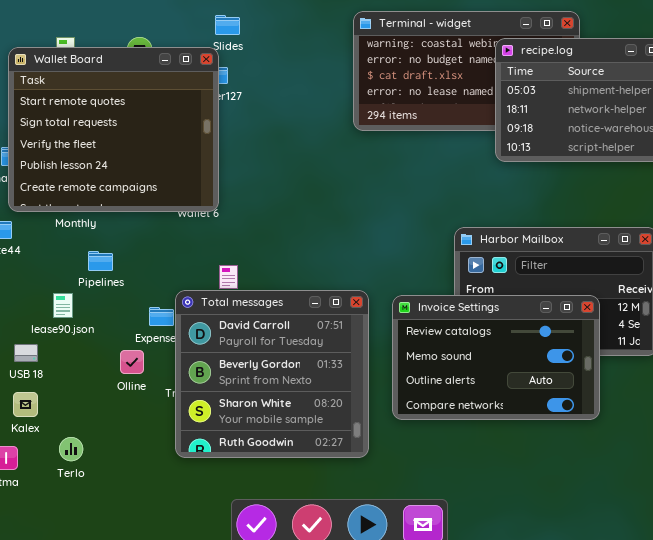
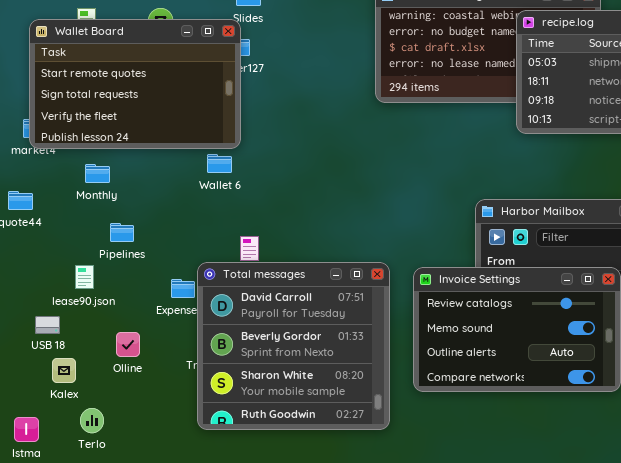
Wallet Board: [8,47,219,212] -> [29,19,241,149], resized
Olline: [120,350,144,374] -> [116,332,140,357], moved
Kalex: [13,392,38,417] -> [52,358,76,383], moved

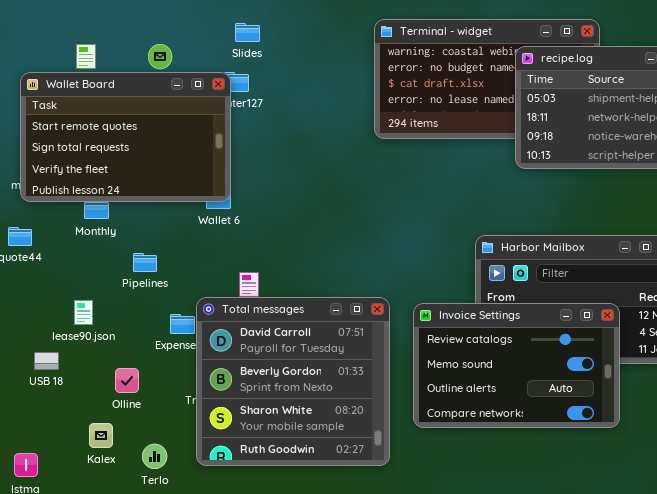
Wallet Board: [29,19,241,149] -> [20,72,231,202], moved
Pipelines: [110,223,134,242] -> [133,253,157,272], moved
Kalex: [52,358,76,383] -> [89,423,113,448], moved
Terlo: [80,408,104,433] -> [142,444,167,469], moved

